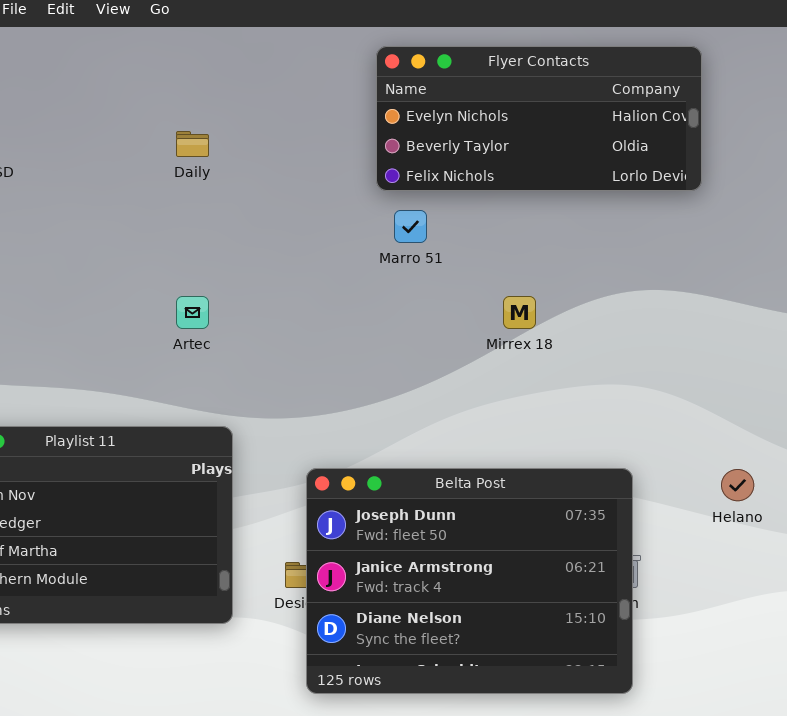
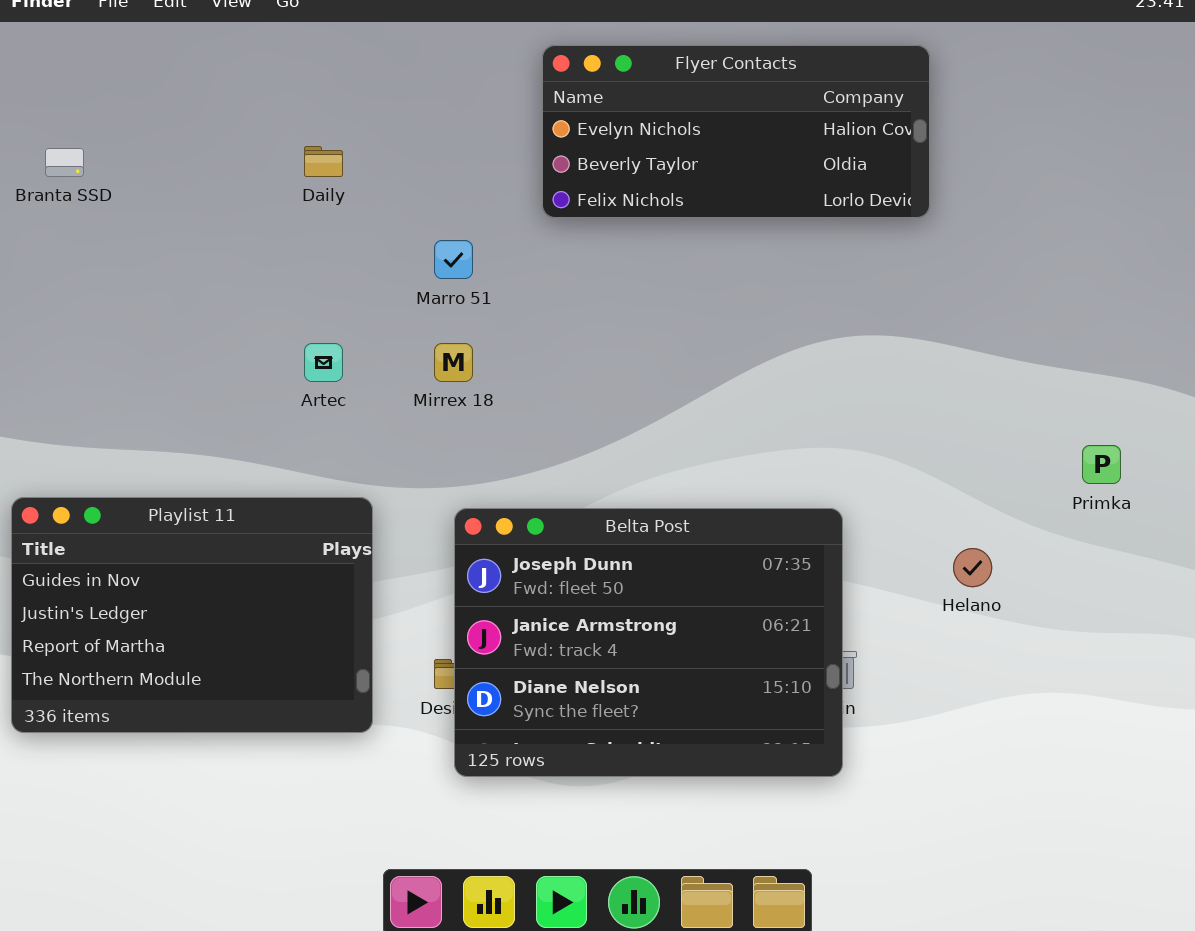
Marro 51: [394,210,427,243] -> [434,240,473,279], moved
Mirrex 18: [503,296,536,329] -> [434,343,473,382], moved
Belta Post: [306,468,633,694] -> [454,508,843,777], moved

